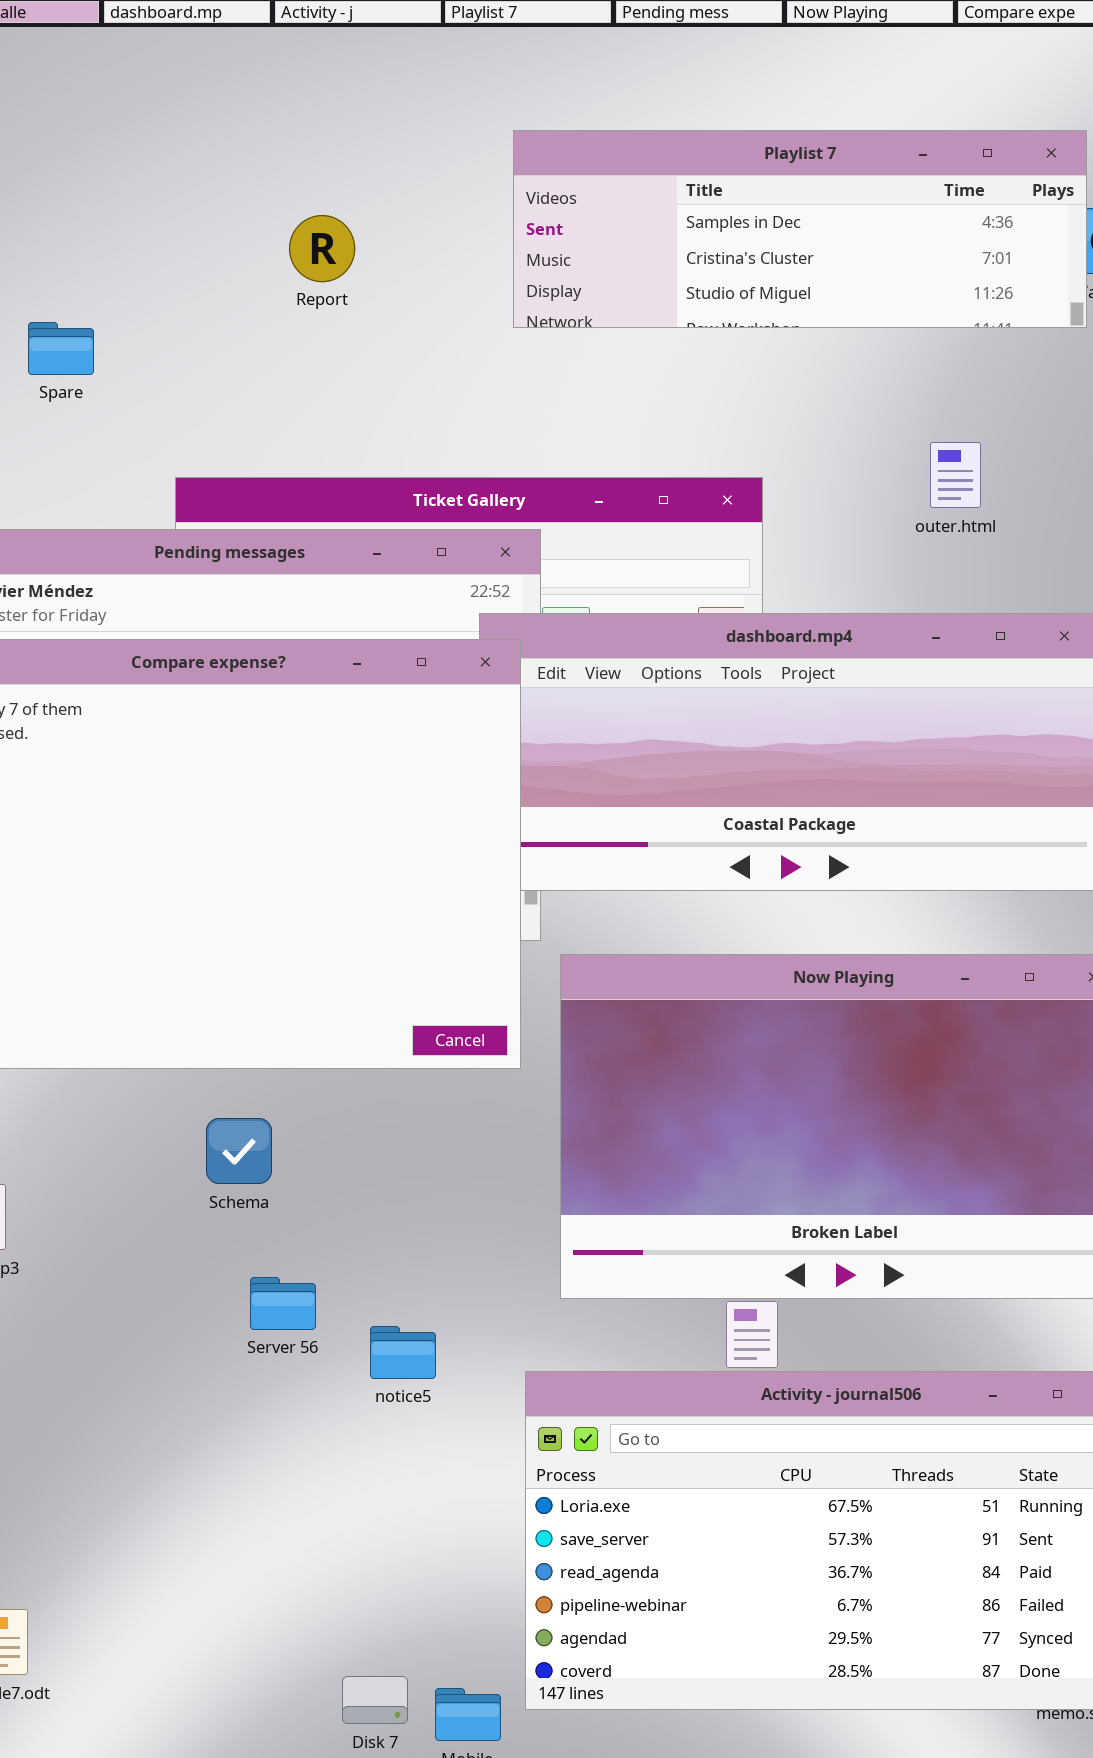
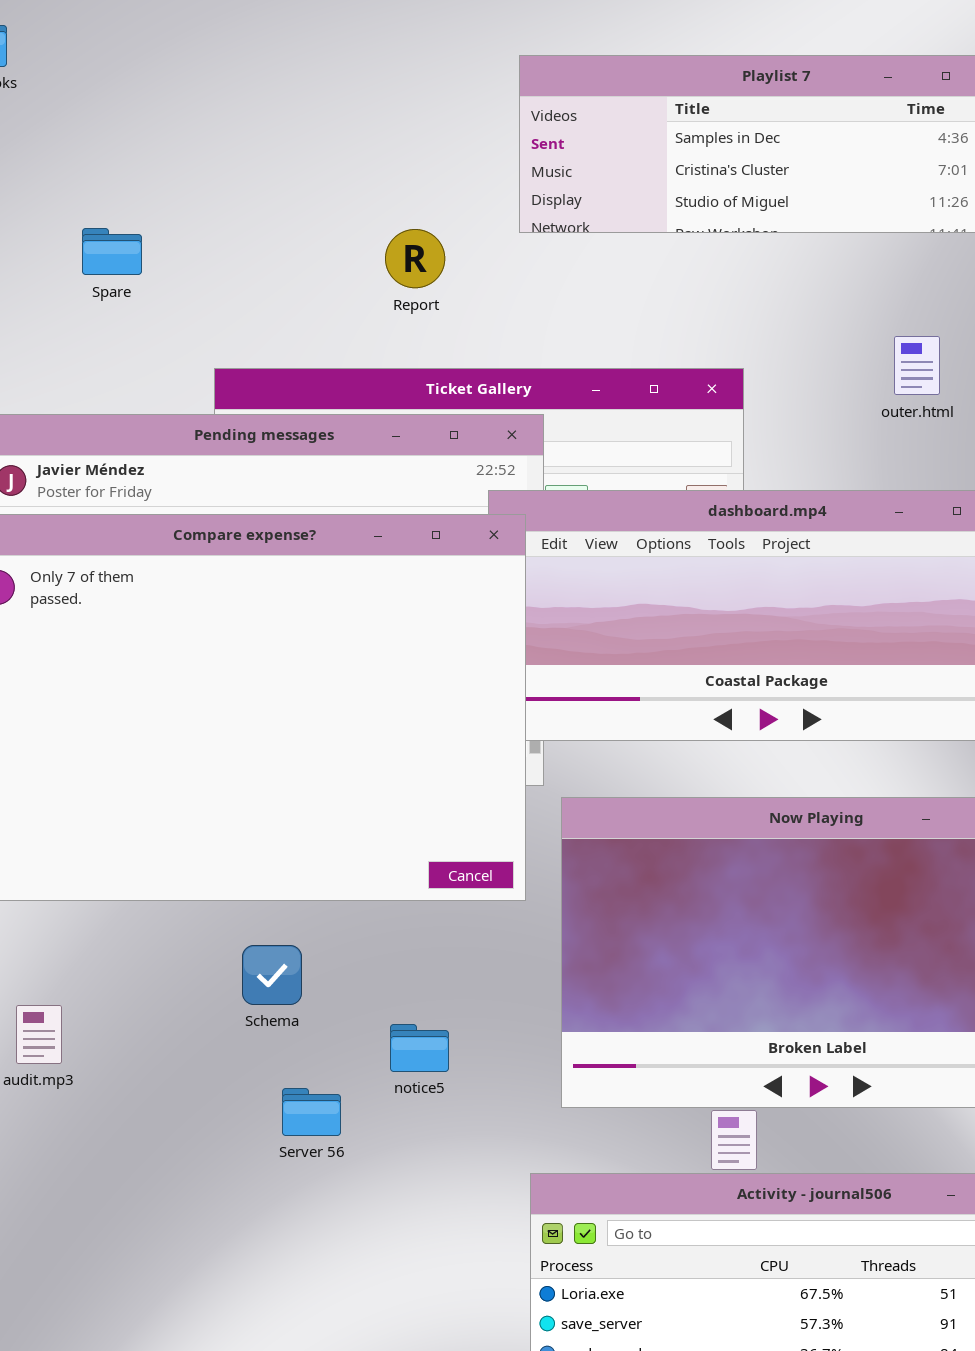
Report: [289,215,355,282] -> [385,229,445,288], moved
notice5: [370,1326,436,1379] -> [390,1024,449,1072], moved

